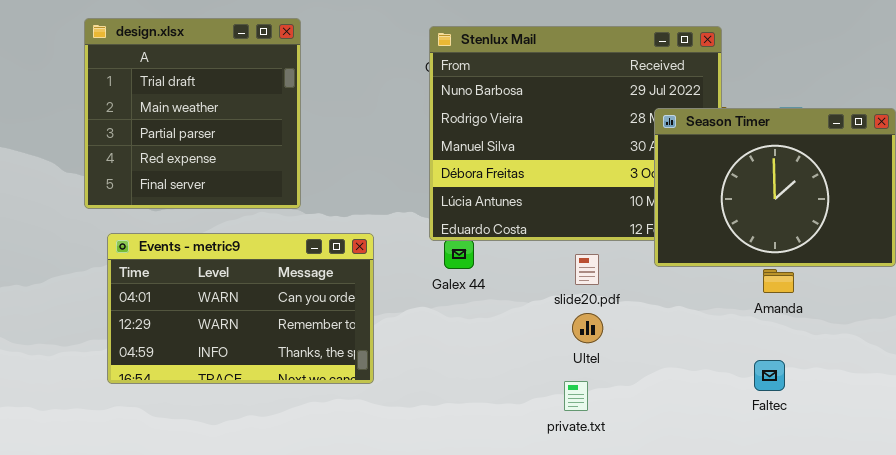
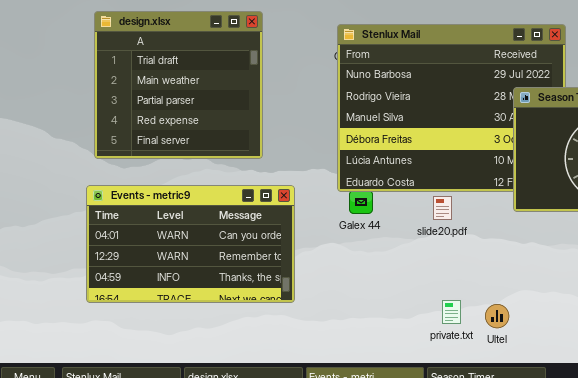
design.xlsx: [84,18,301,209] -> [94,11,263,159], moved
slide20.pdf: [575,254,599,285] -> [433,196,452,220], moved
Ultel: [572,313,603,343] -> [485,304,509,328], moved

